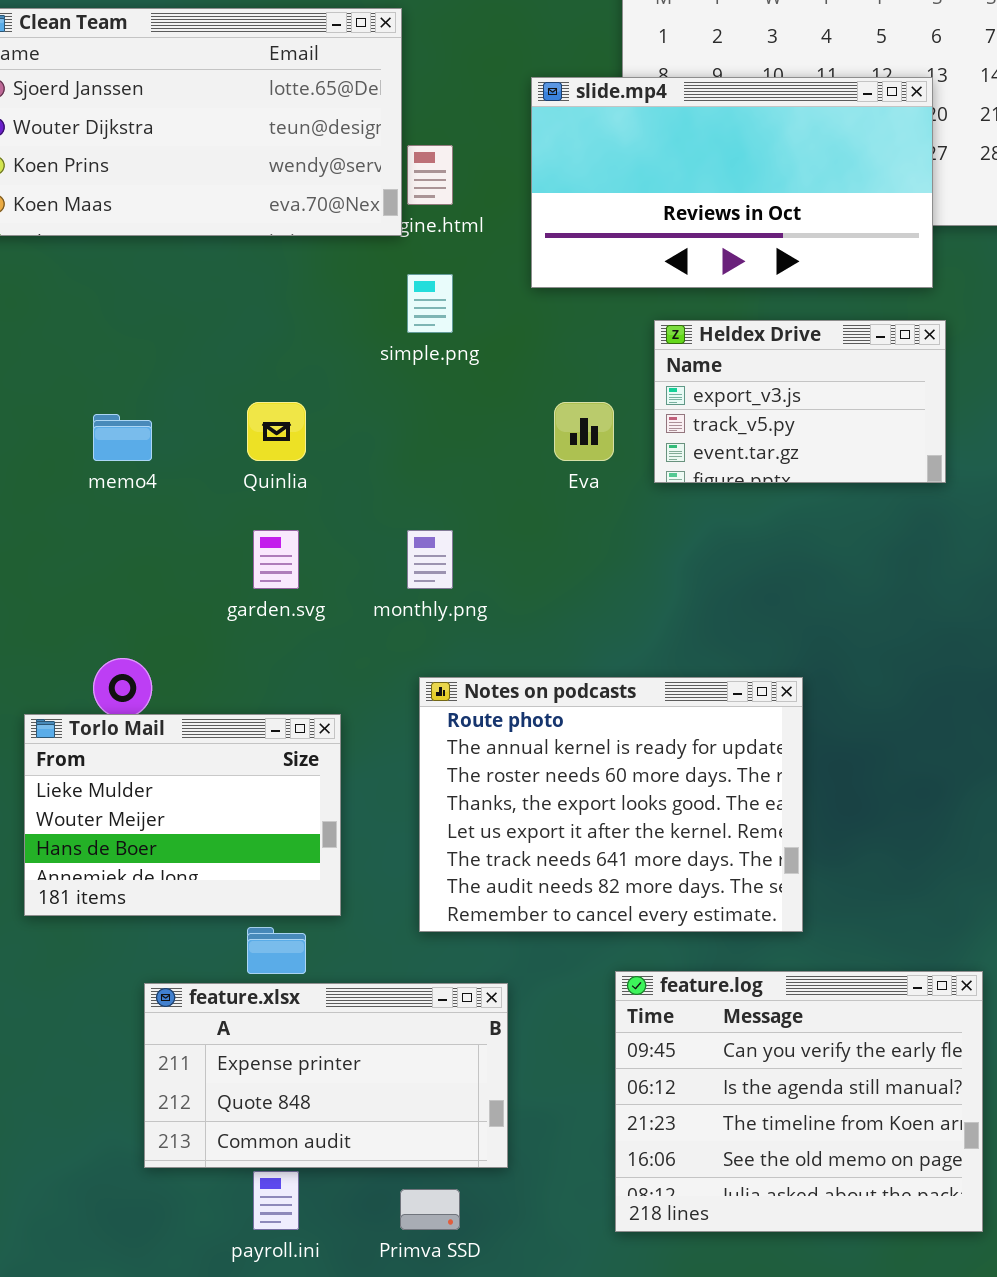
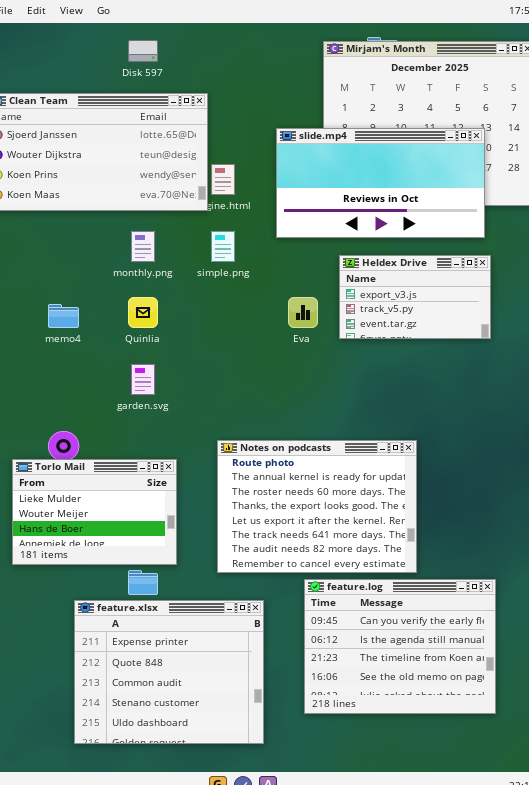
monthly.png: [407,530,453,589] -> [131,231,155,262], moved
feature.log: [615,971,983,1232] -> [304,579,496,714], moved
feature.xlsx: [144,983,508,1168] -> [74,600,264,744], resized

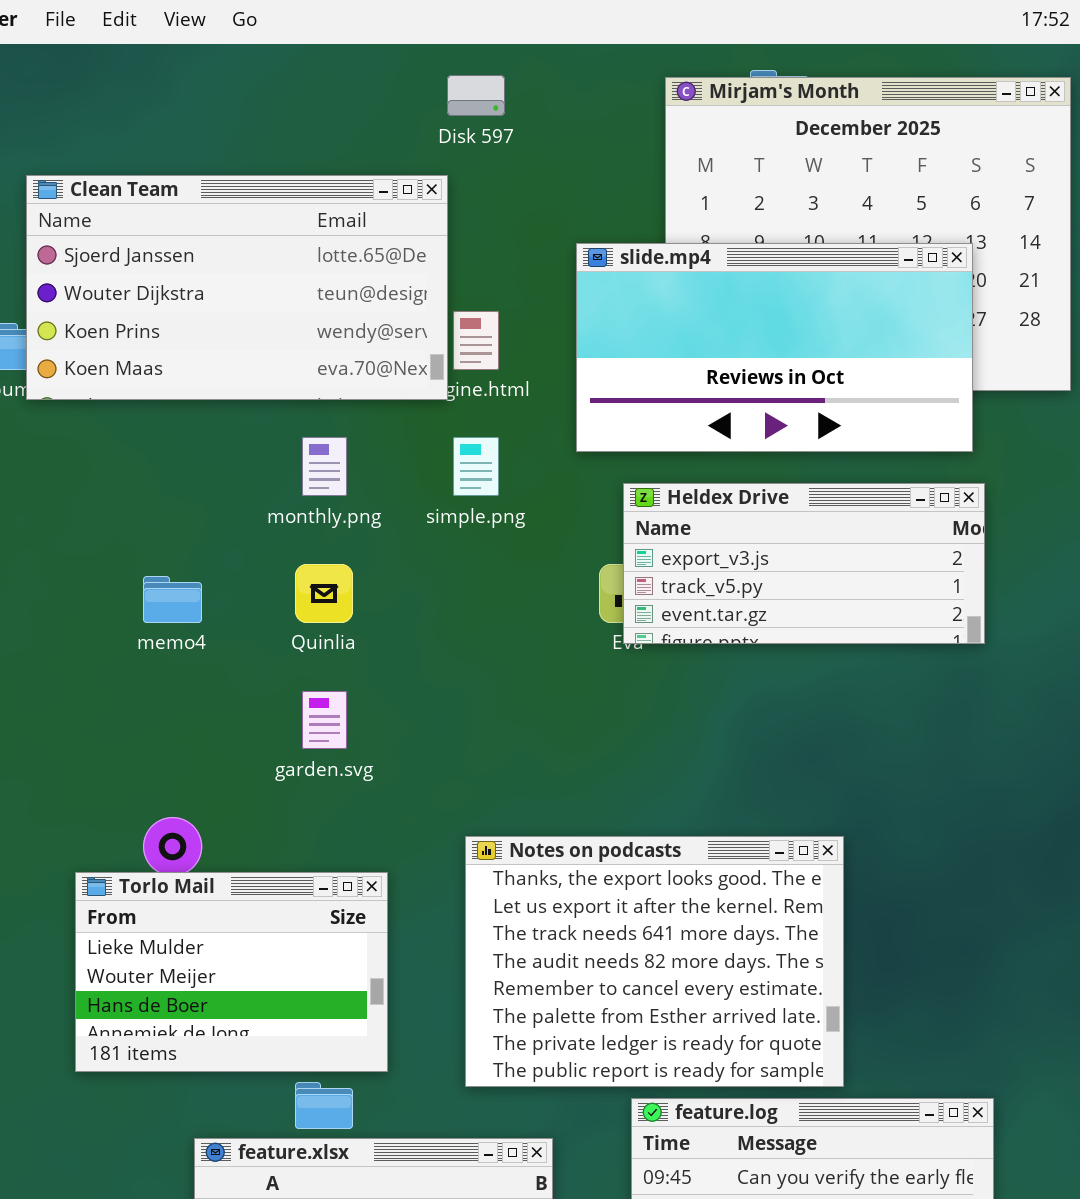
Disk 597: [128,40,158,62] -> [447,75,505,116], moved
Heldex Drive: [339,255,491,339] -> [623,483,985,644], resized
Notes on podcasts: [217,440,417,573] -> [465,836,844,1087], scrolled down 3 rows

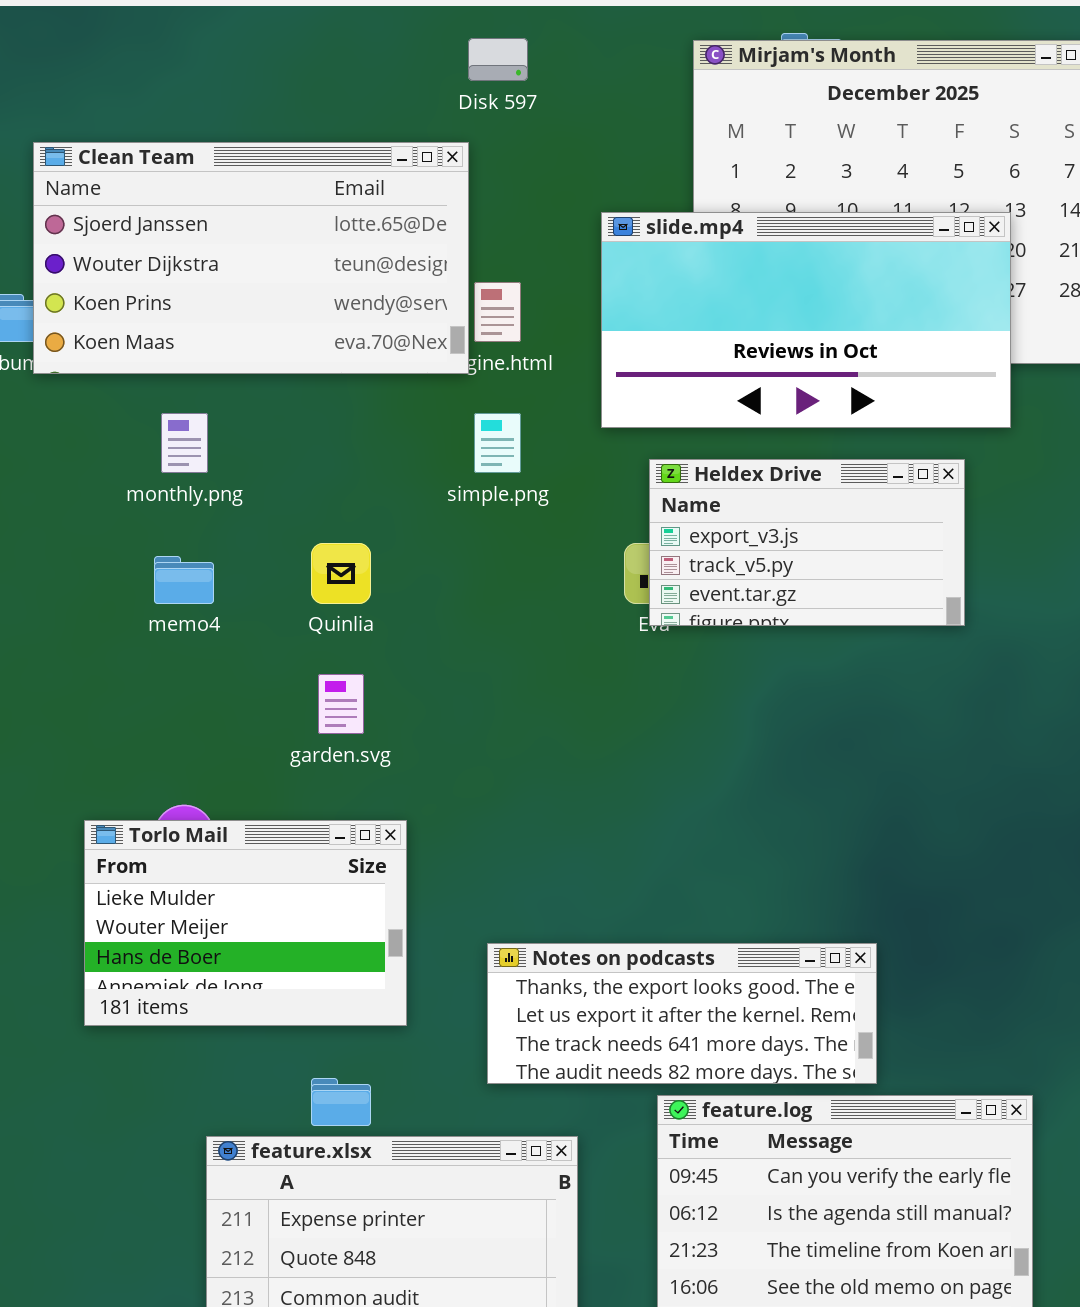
monthly.png: [302,437,347,496] -> [161,413,208,473], moved
Heldex Drive: [623,483,985,644] -> [649,459,965,626], resized
Notes on podcasts: [465,836,844,1087] -> [487,943,877,1084], resized
Torlo Mail: [75,872,388,1072] -> [84,820,407,1026], moved

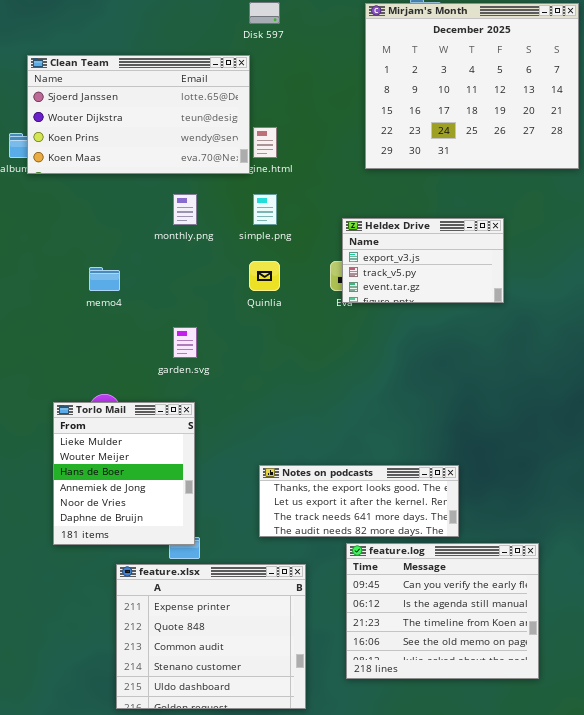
slide.mp4: [601,212,1011,428] -> none, closed
monthly.png: [161,413,208,473] -> [173,194,197,225], moved
Quinlia: [311,543,371,604] -> [249,261,280,291], moved
Torlo Mail: [84,820,407,1026] -> [53,402,195,545], resized

